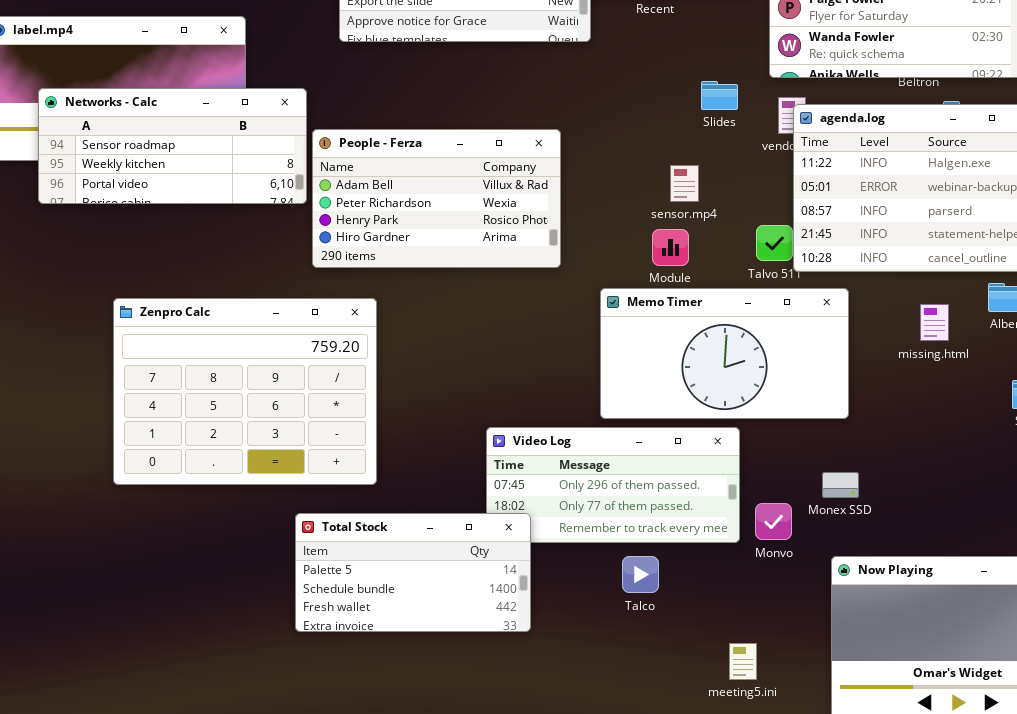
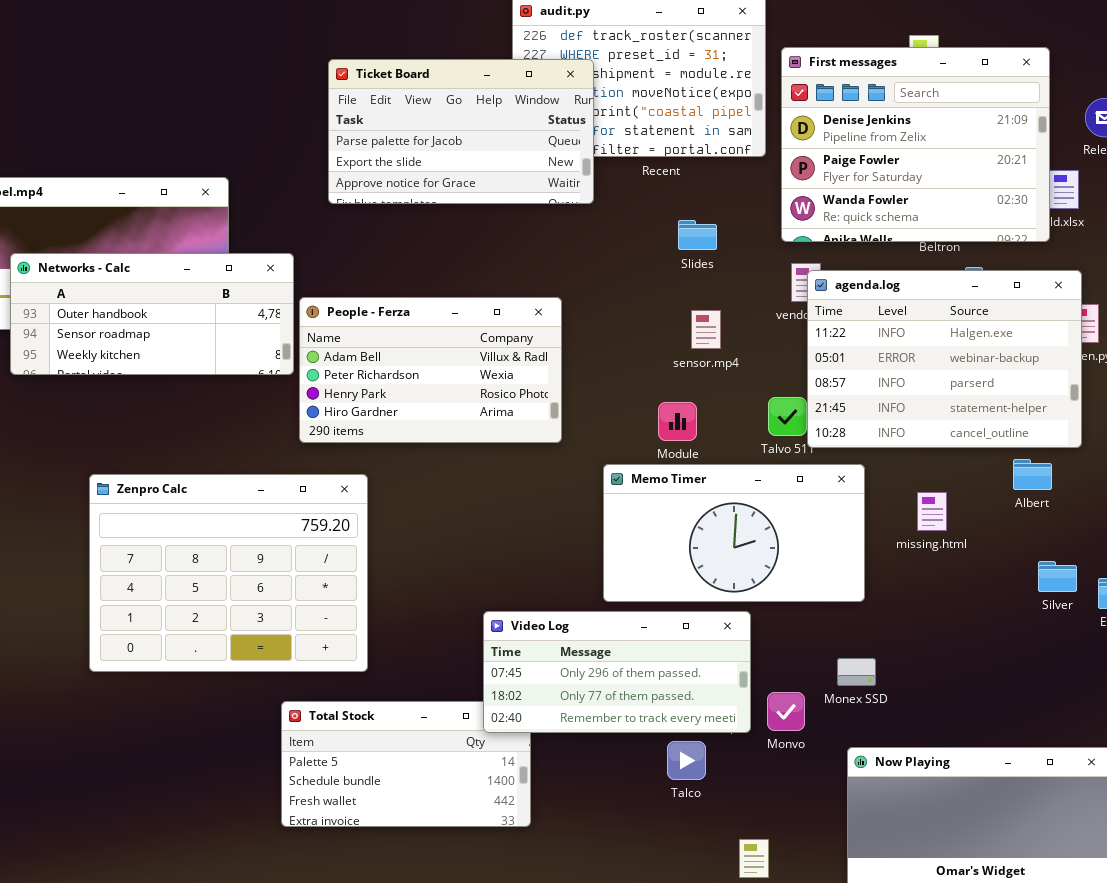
Slides: [701,81,738,110] -> [678,220,717,250], moved
Networks - Calc: [38,88,307,204] -> [10,253,294,375], scrolled up 1 row
sensor.mp4: [670,165,699,202] -> [691,310,721,349], moved
missing.html: [920,304,949,341] -> [917,492,947,531], moved
Video Log: [486,427,740,543] -> [483,611,751,733], raised
Talco: [622,556,659,593] -> [667,741,706,780], moved

